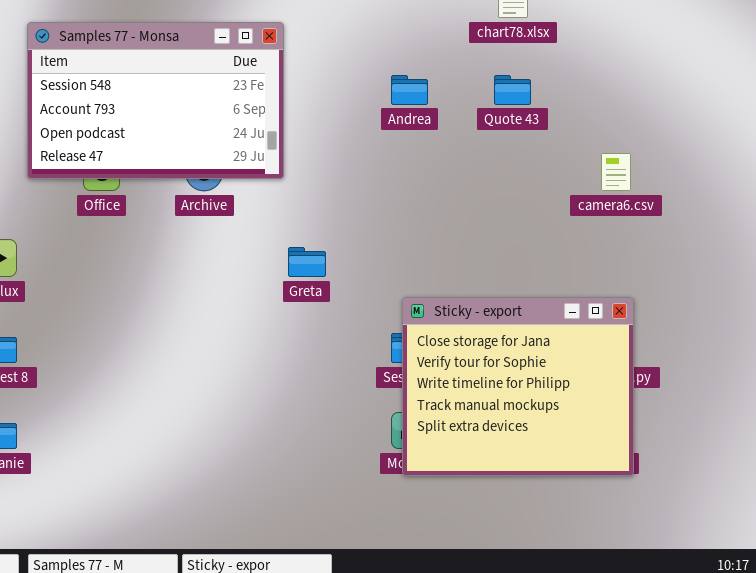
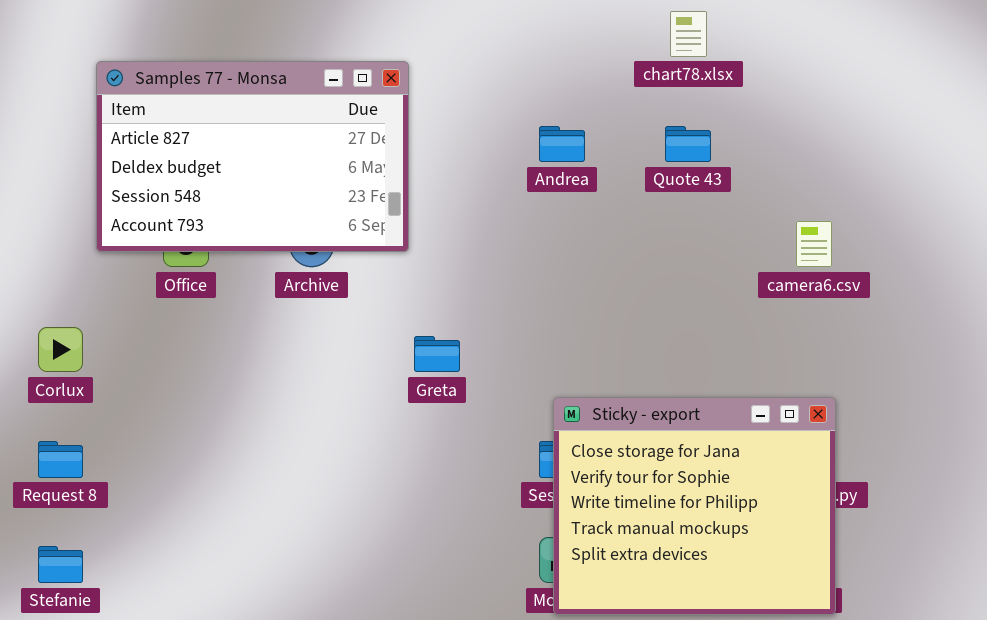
Samples 77 - Monsa: [27,22,284,179] -> [96,61,409,252], scrolled up 2 rows

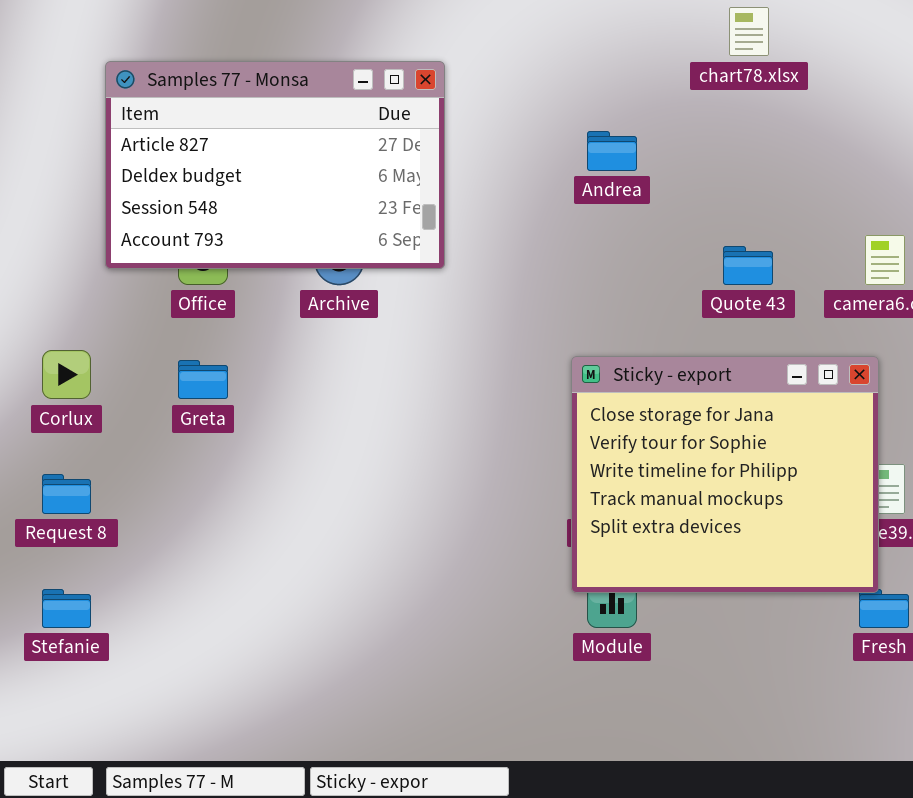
Quote 43: [665,126,711,162] -> [723,246,773,285], moved
Greta: [414,336,460,372] -> [178,360,228,399], moved
Sticky - export: [553,397,836,615] -> [571,356,879,593], moved

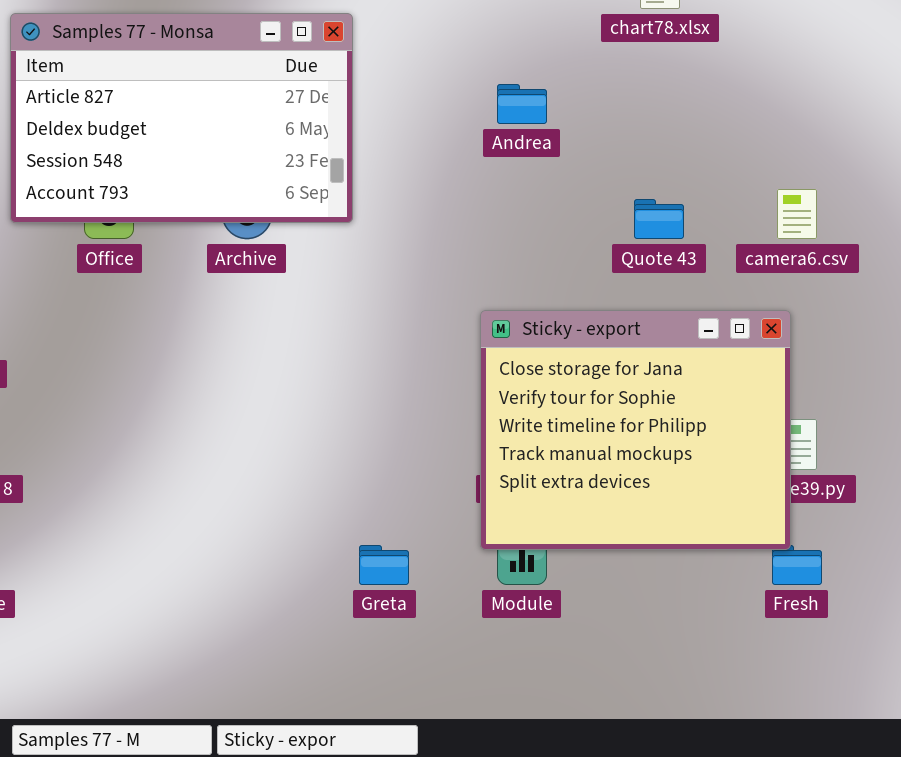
Greta: [178,360,228,399] -> [359,545,409,585], moved

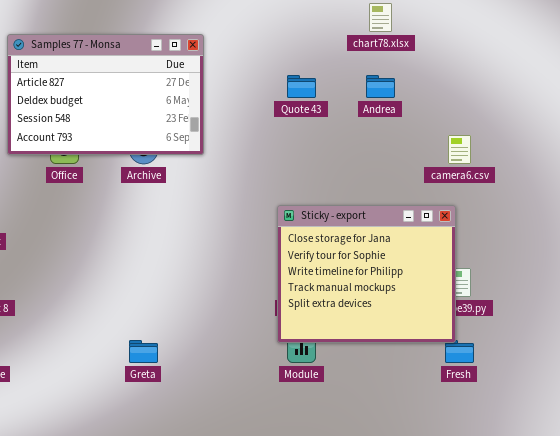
Andrea: [497,84,547,124] -> [366,75,395,98], moved
Quote 43: [634,199,684,239] -> [287,75,316,98], moved
Greta: [359,545,409,585] -> [129,340,158,363], moved

